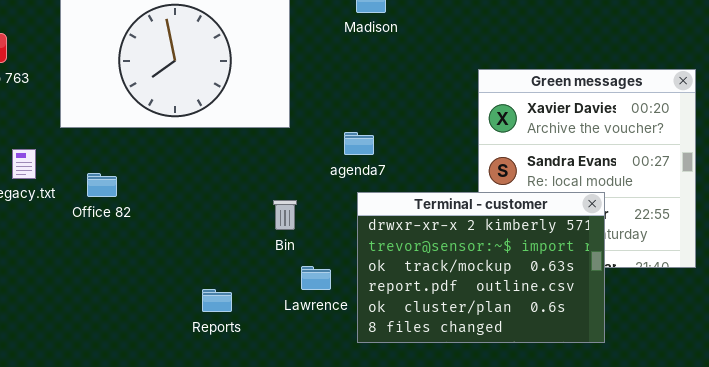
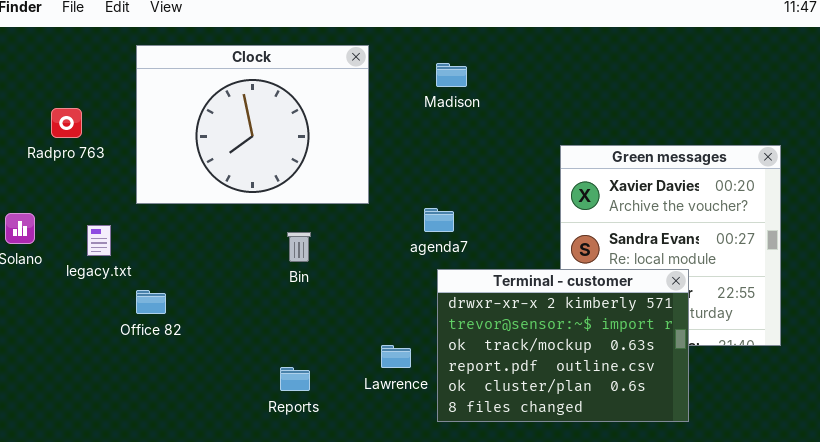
Office 82: [87,173,117,197] -> [136,290,166,314], moved
Bin: [273,200,297,230] -> [287,232,311,262], moved

